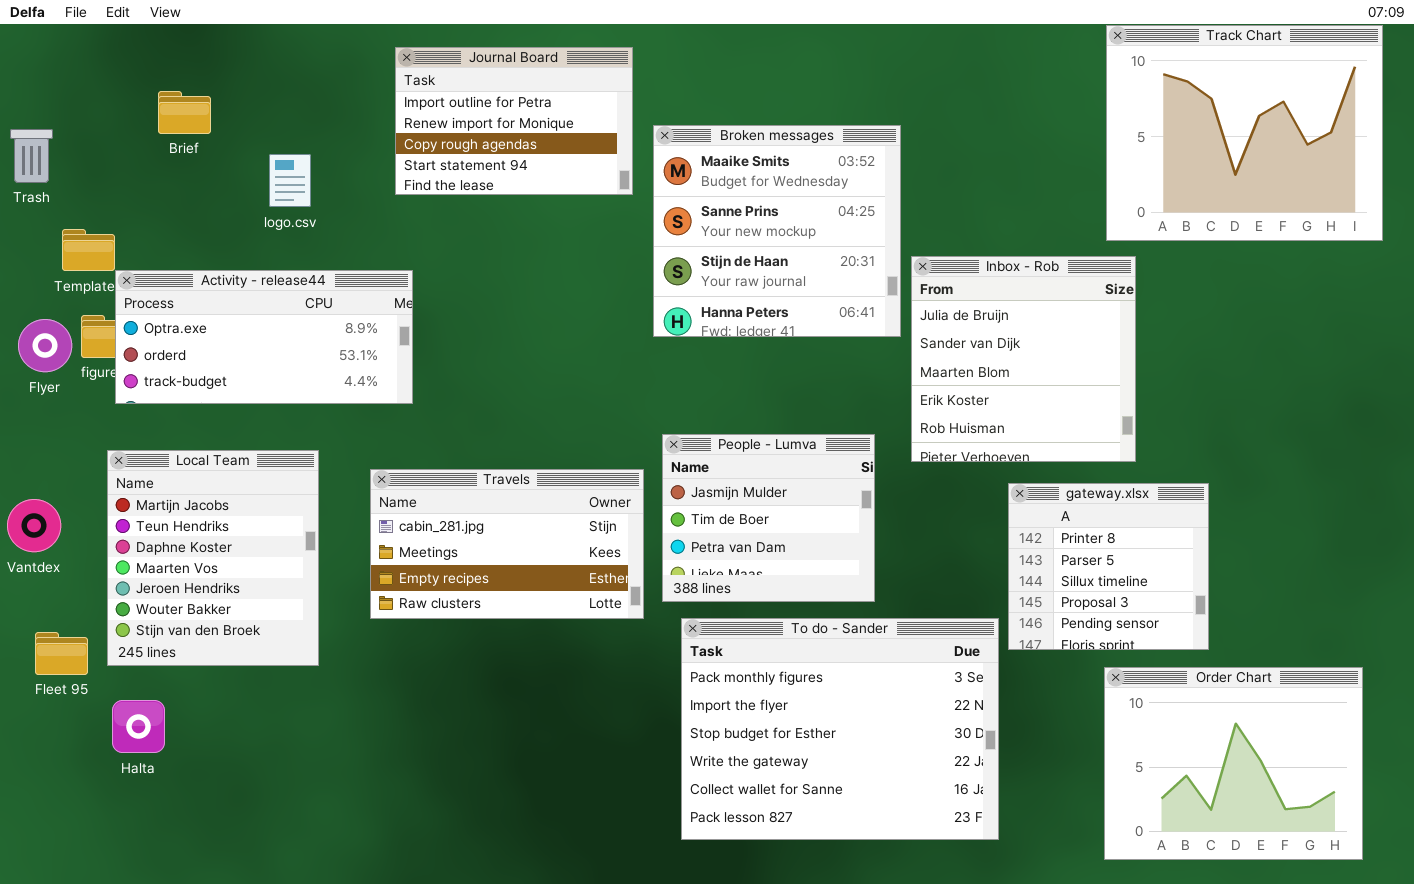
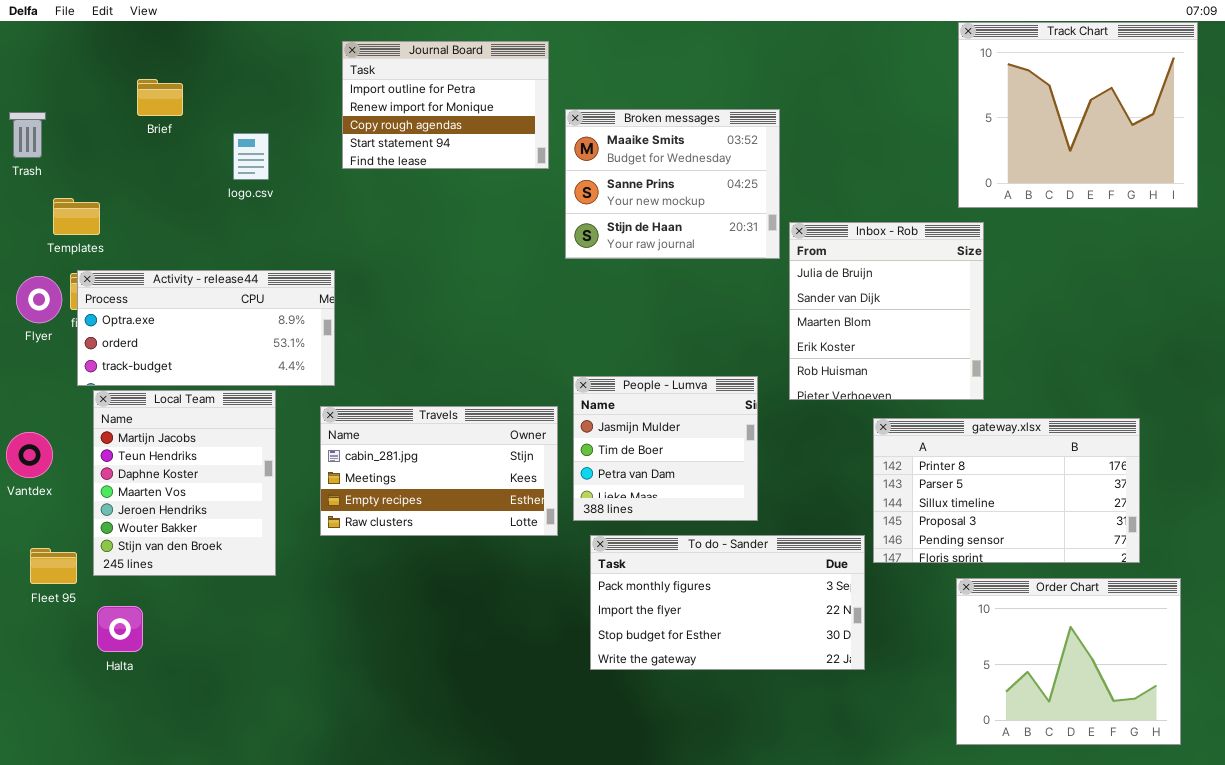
Broken messages: [653,125,901,337] -> [565,109,780,259], resized
Activity - release44: [115,270,413,404] -> [77,270,335,386], moved
gateway.xlsx: [1008,483,1209,650] -> [873,418,1140,563], resized
To do - Sander: [681,618,999,840] -> [590,535,865,670], resized

